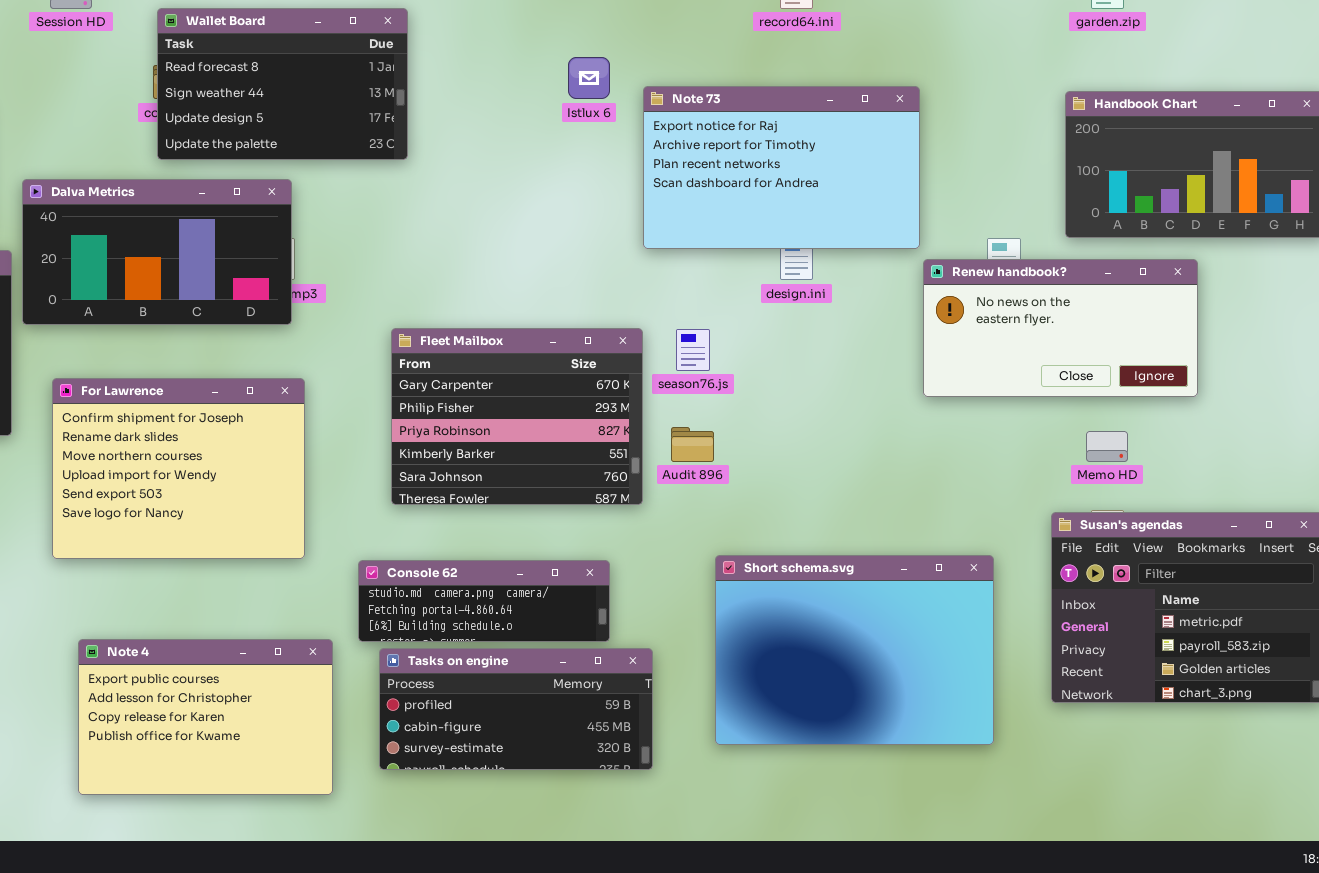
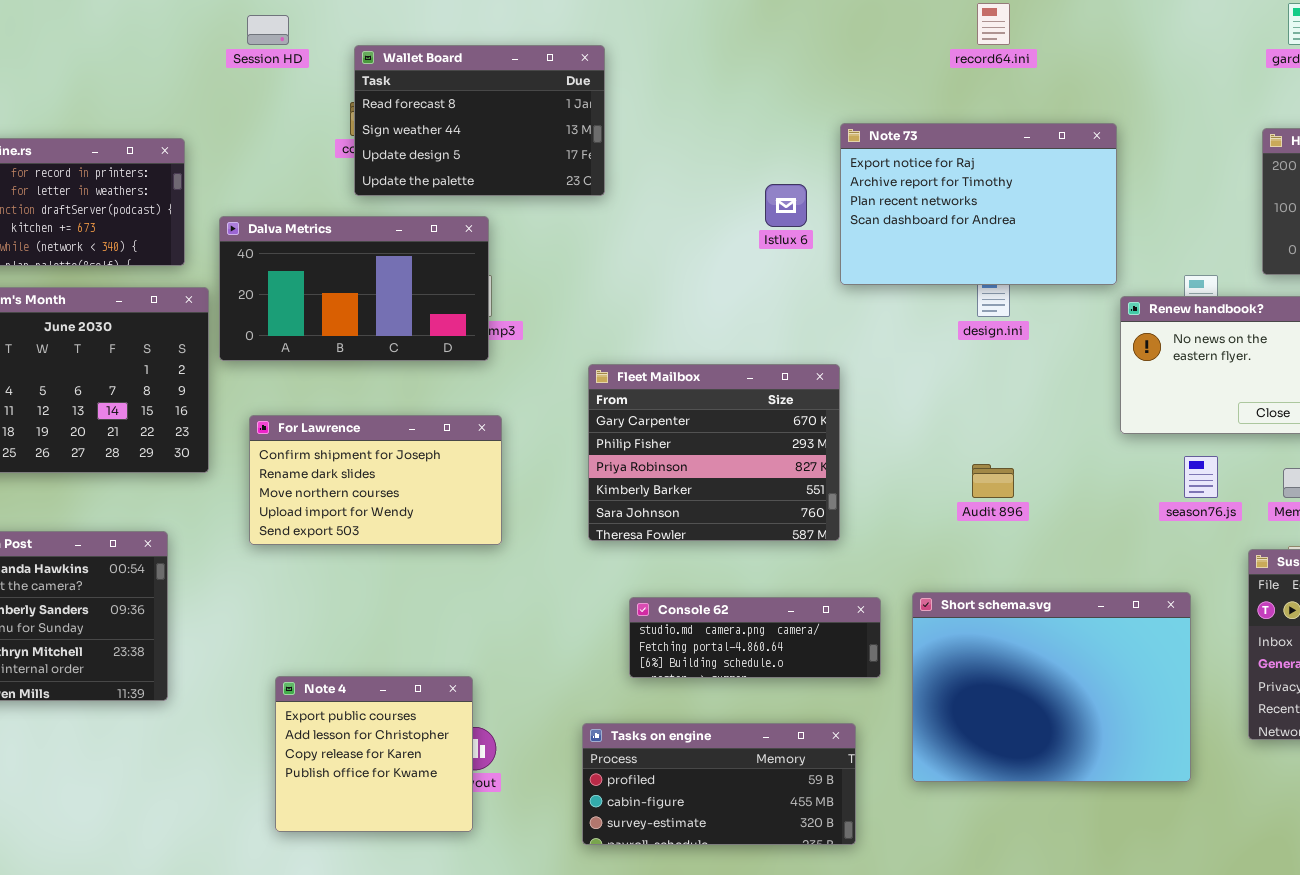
Istlux 6: [568,57,610,99] -> [765,184,807,227], moved
season76.js: [676,329,710,371] -> [1184,456,1218,498], moved
For Lawrence: [52,378,305,559] -> [249,415,502,545], resized
Audit 896: [671,427,714,462] -> [972,464,1014,498], moved
Console 62: [358,560,610,642] -> [629,597,881,678], moved
Note 4: [78,639,333,795] -> [275,676,473,832], resized
Tasks on engine: [379,648,653,770] -> [582,723,856,845], moved

